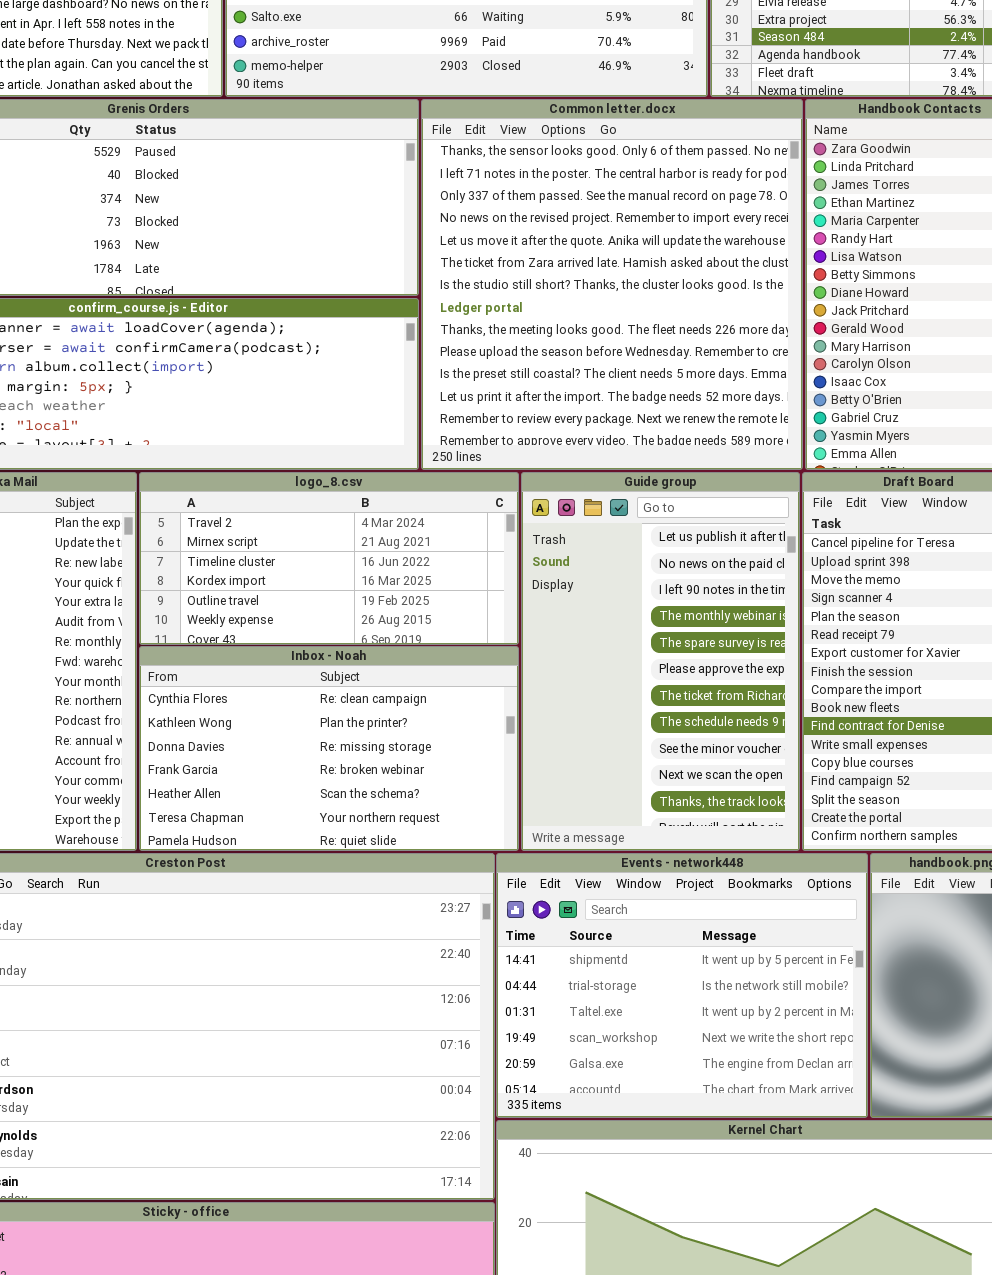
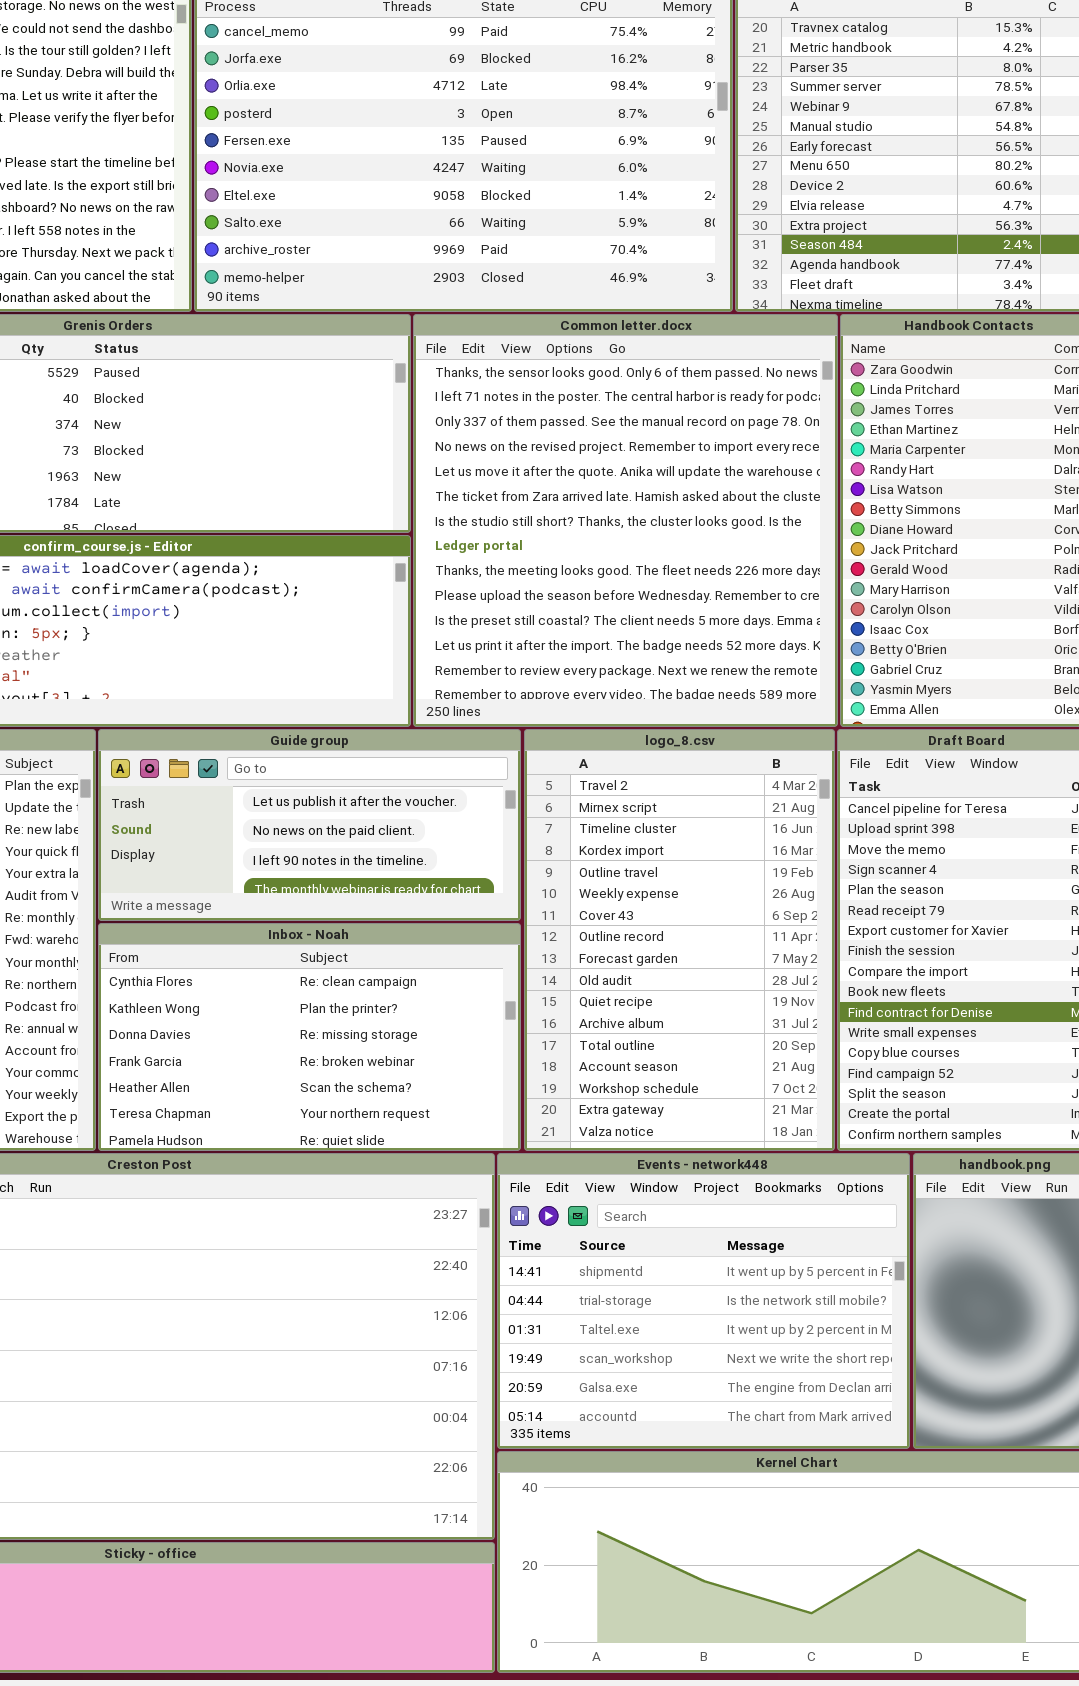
logo_8.csv: [139,472,519,645] -> [524,729,835,1151], moved, resized
Guide group: [521,472,800,851] -> [98,729,521,921], moved, resized

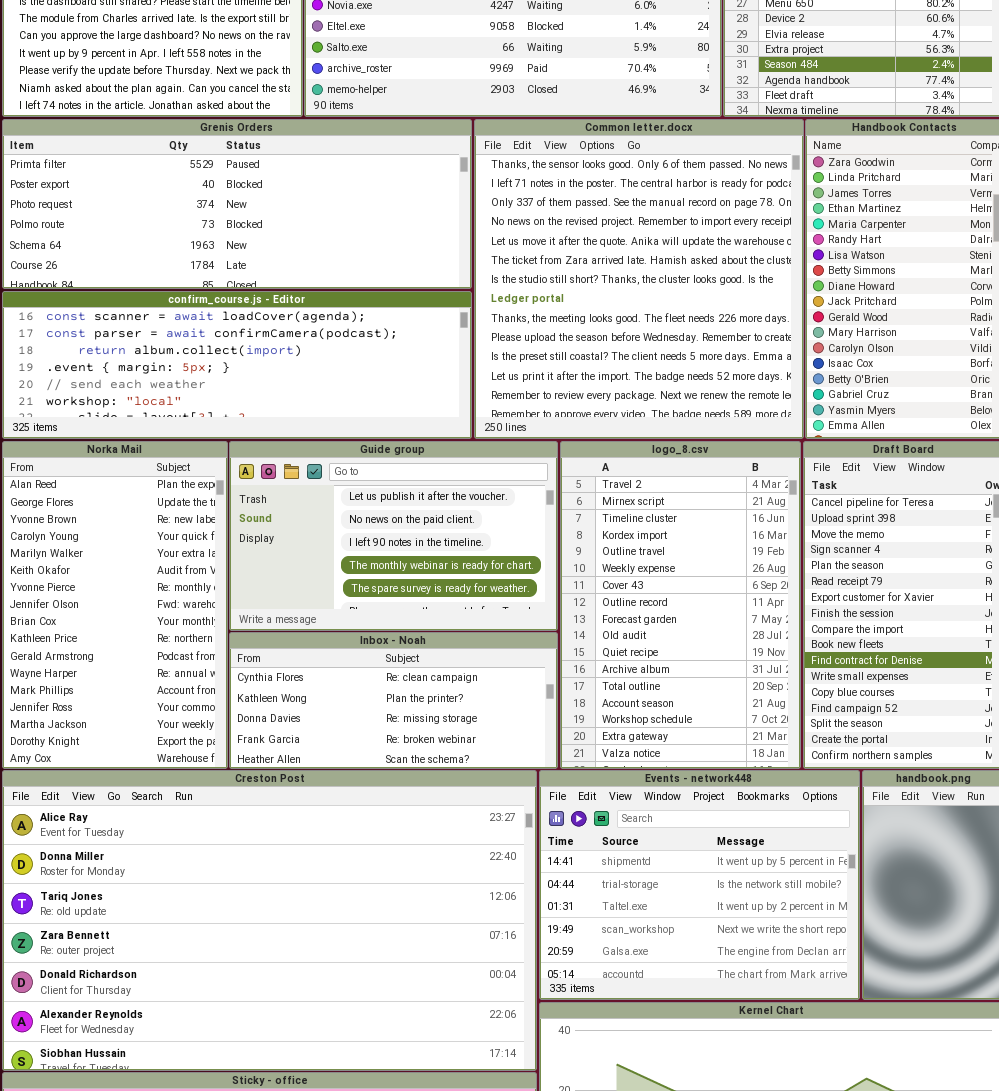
Guide group: [98,729,521,921] -> [229,441,558,631], resized
Inbox - Noah: [98,923,521,1151] -> [229,632,558,769], resized

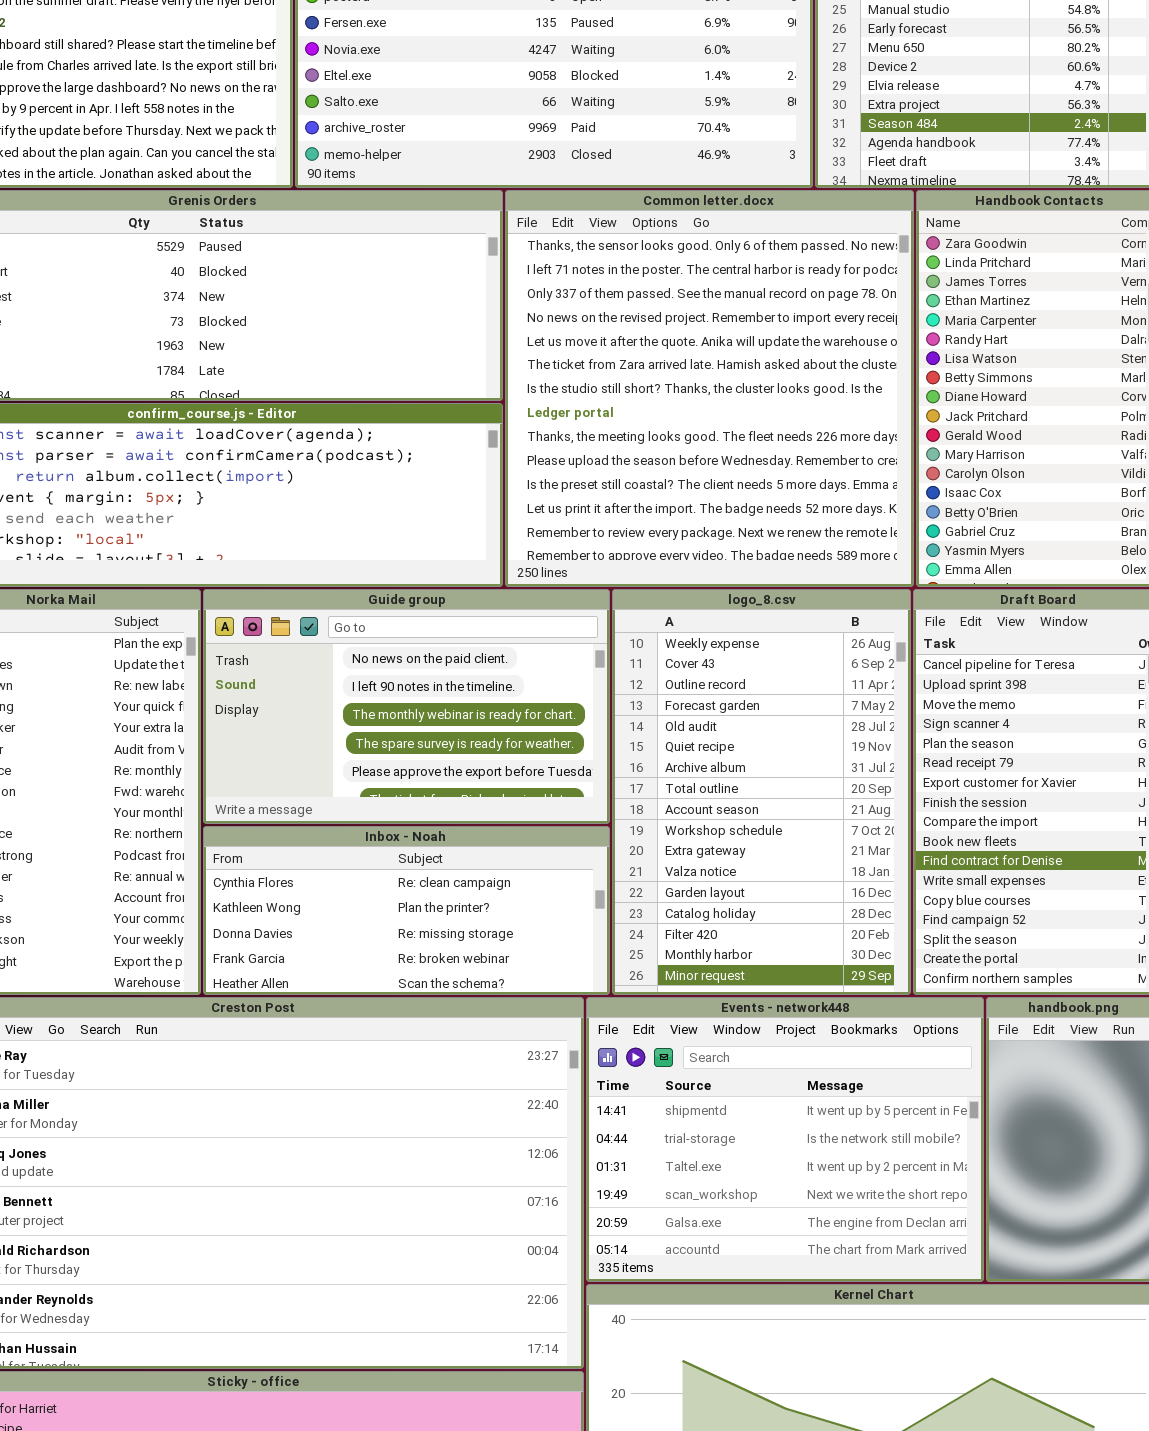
Guide group: [229,441,558,631] -> [203,589,610,824], scrolled down 1 row
logo_8.csv: [560,441,801,769] -> [612,589,911,995], scrolled down 5 rows

